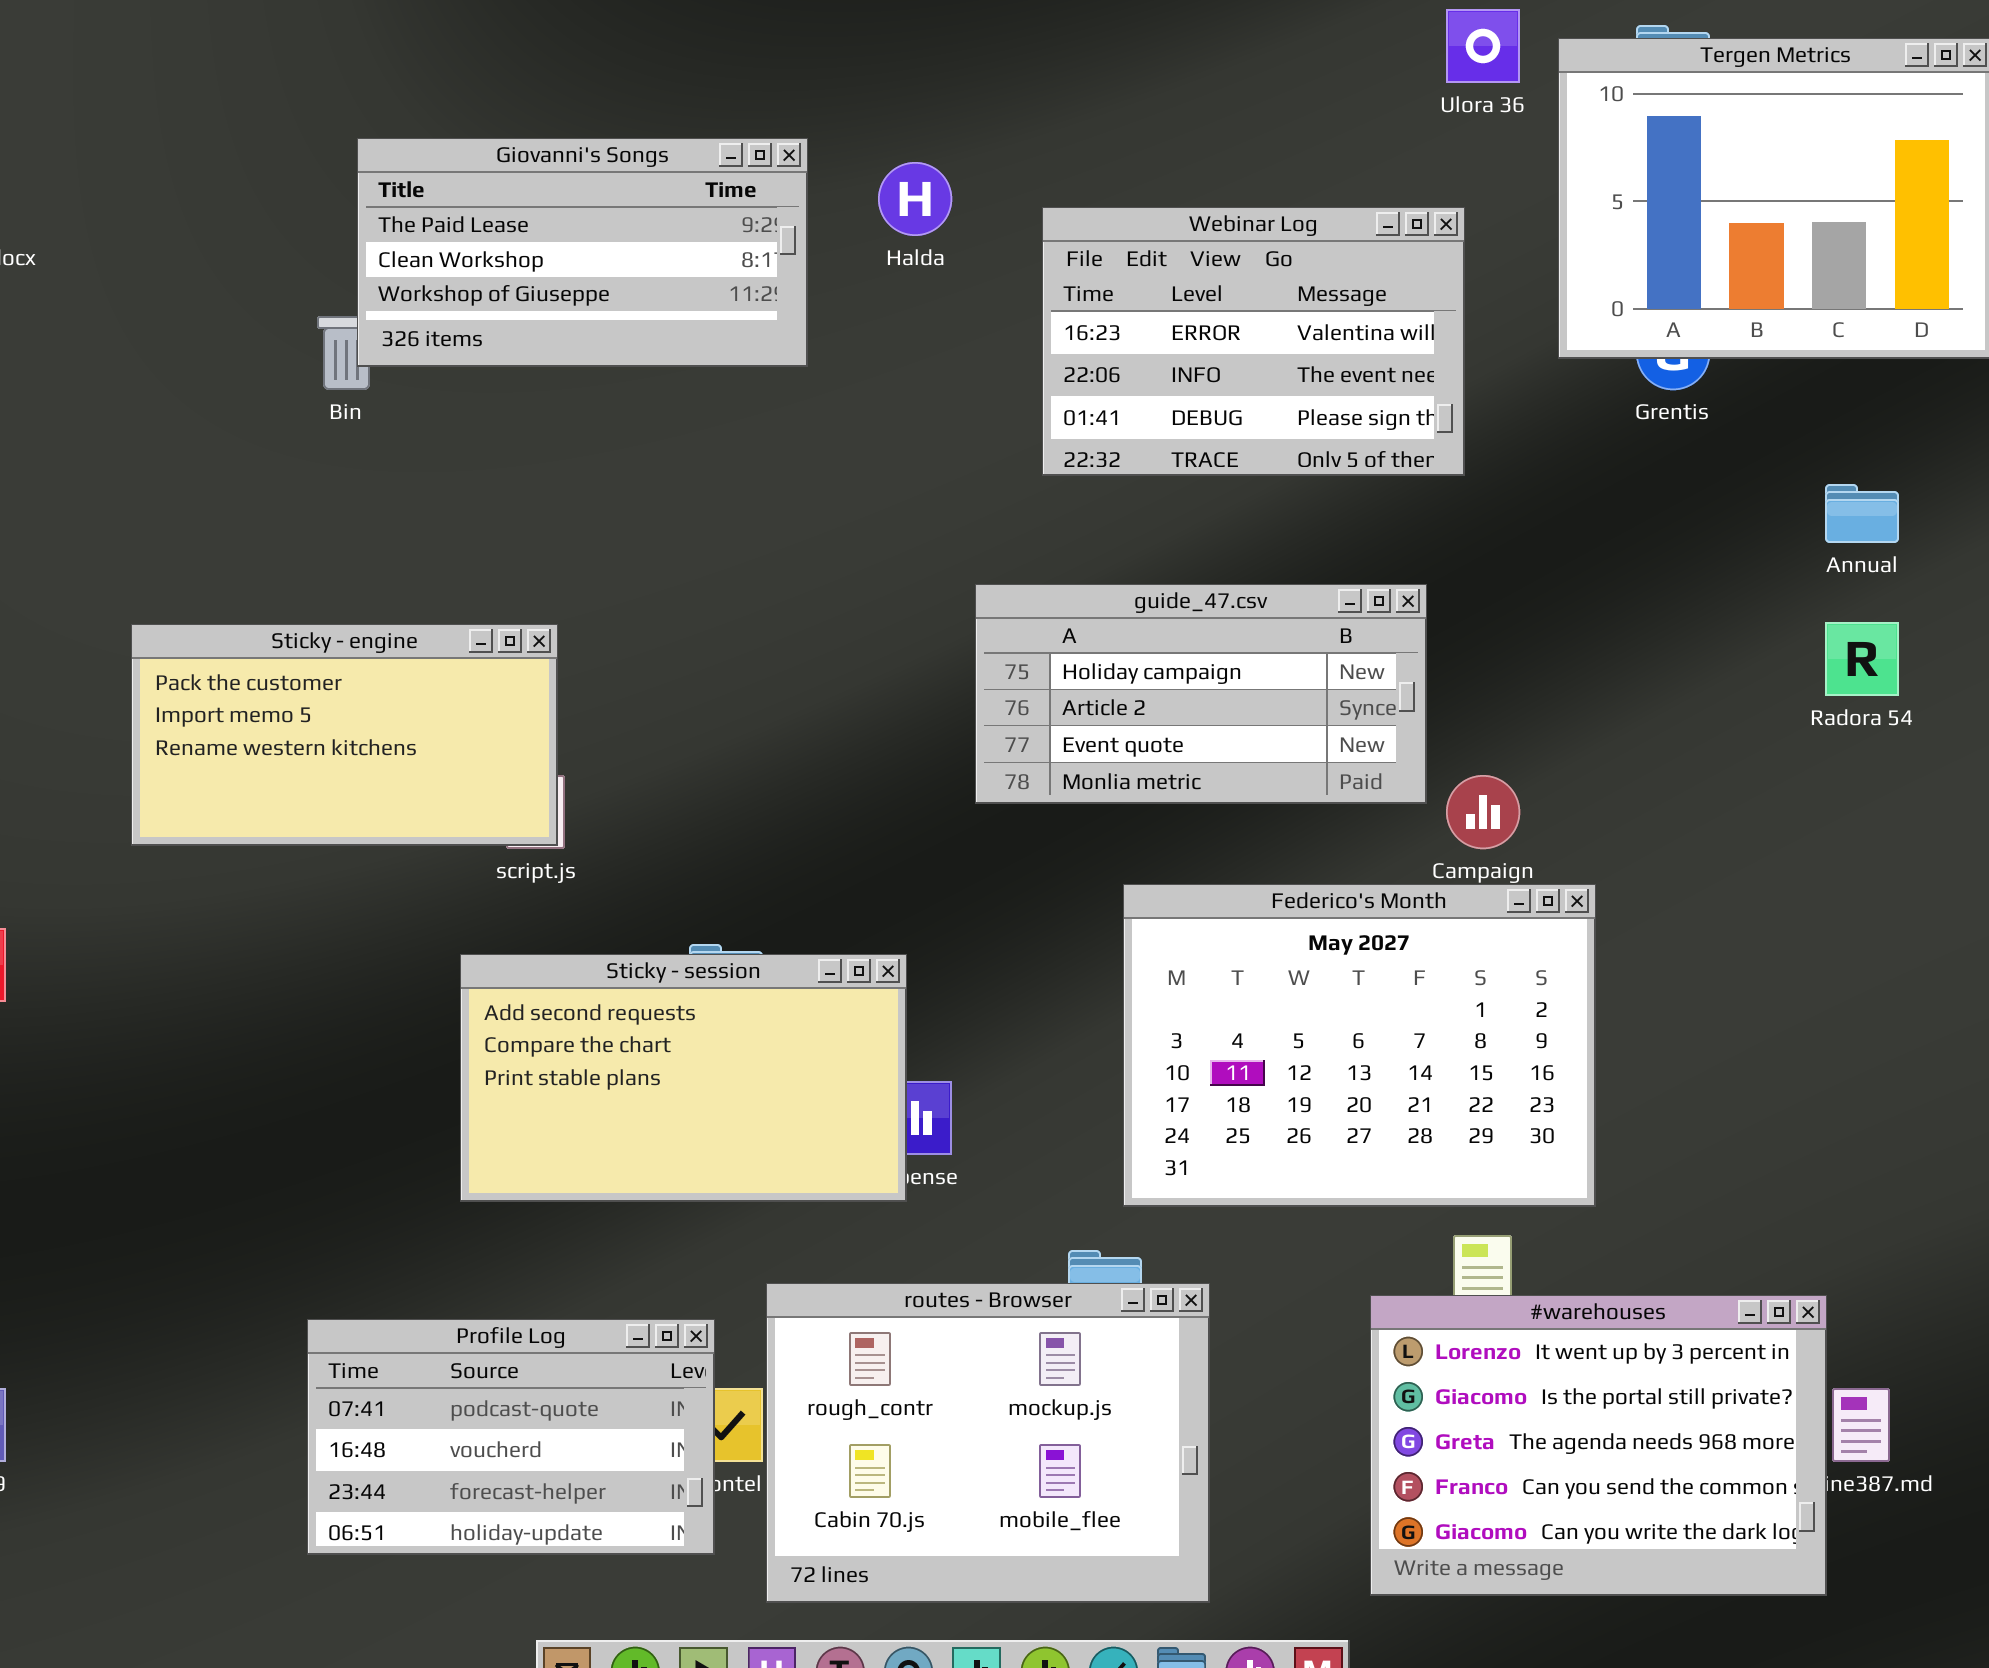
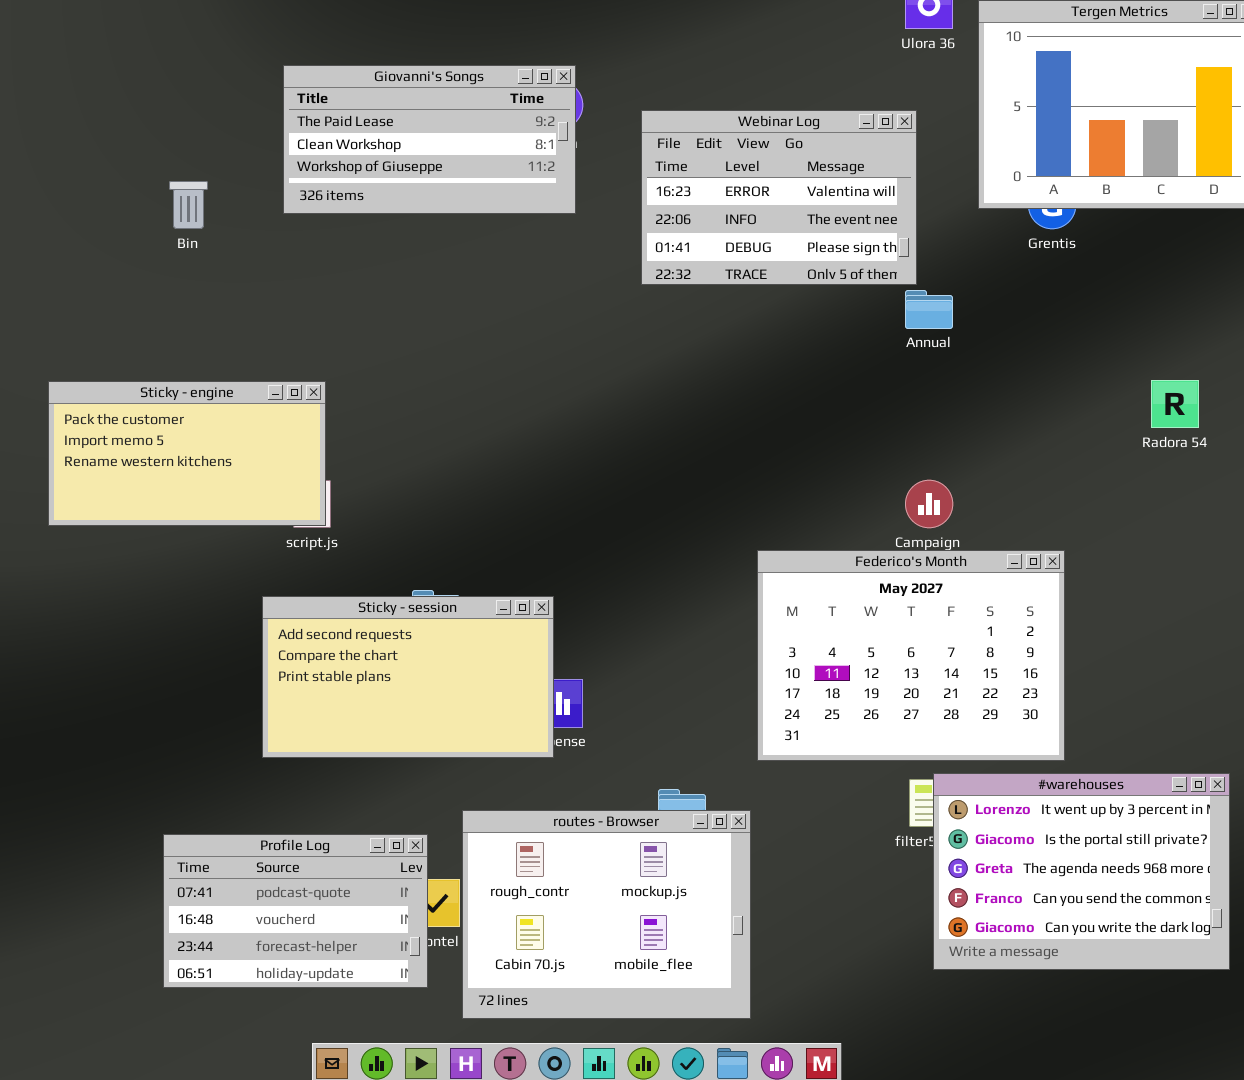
Giovanni's Songs: [357,138,808,367] -> [283,65,576,214], moved
Annual: [1825,484,1899,543] -> [905,290,953,329], moved
guide_47.csv: [975,584,1427,804] -> none, closed
Federico's Month: [1123,884,1596,1207] -> [757,550,1065,761], moved
#warehouses: [1370,1295,1827,1596] -> [933,773,1230,970], moved

